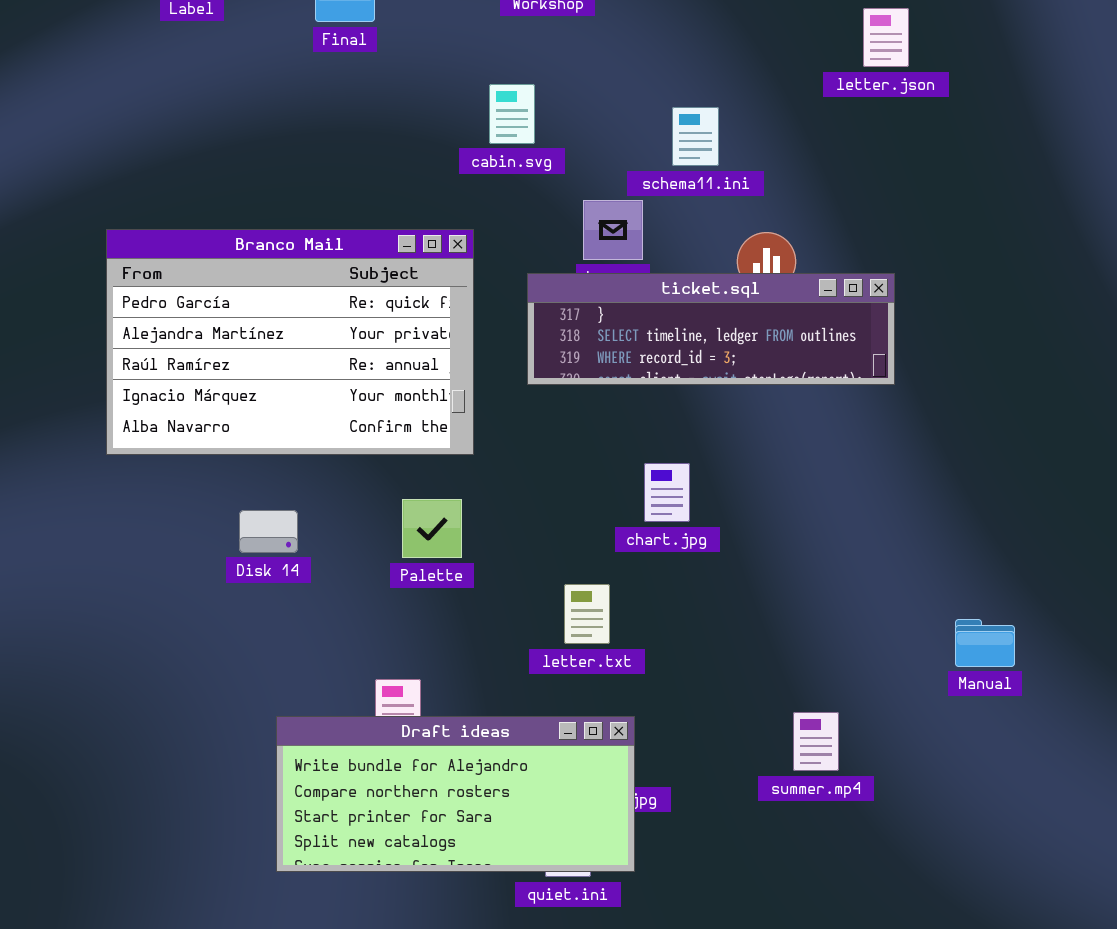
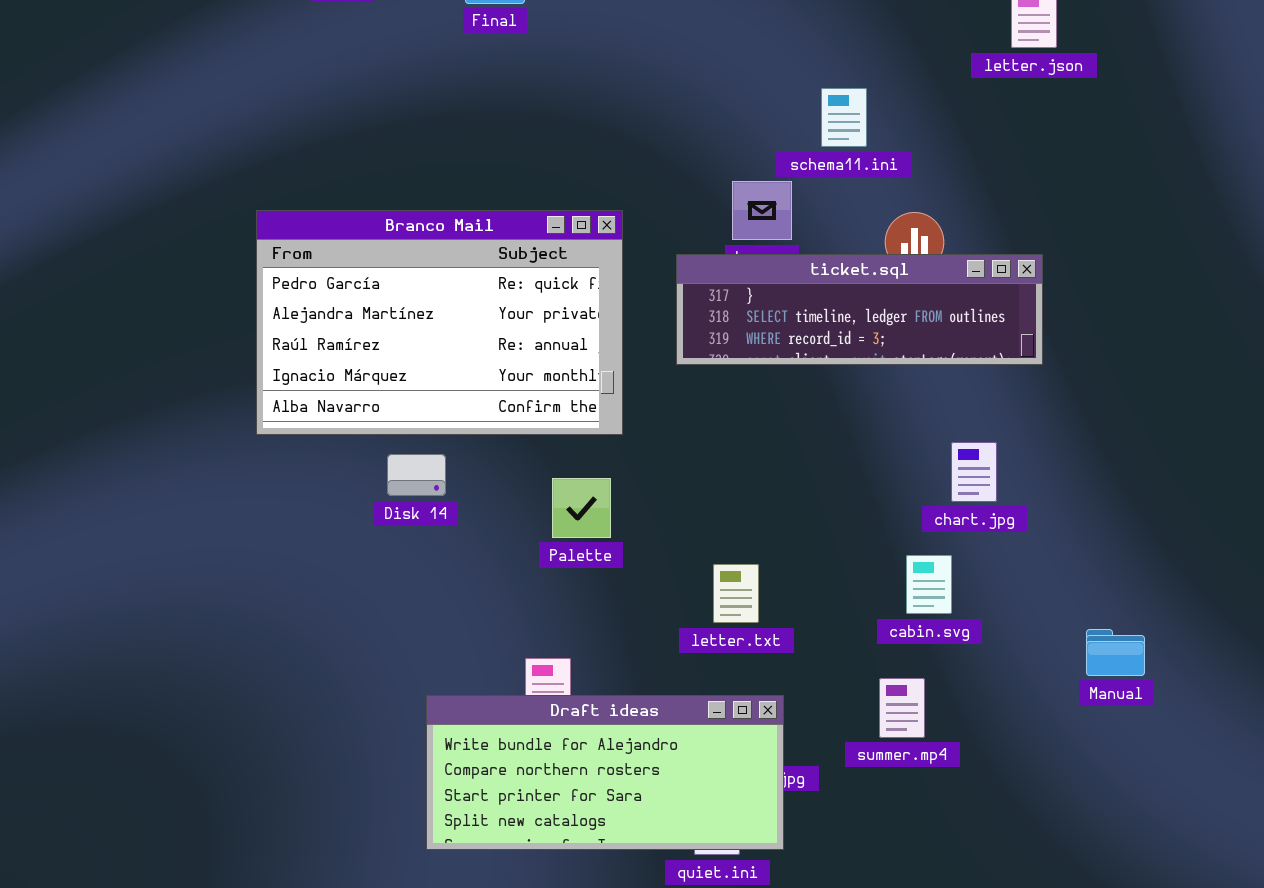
cabin.svg: [489,84,535,144] -> [906,555,952,614], moved
chart.jpg: [644,463,690,522] -> [951,442,997,502], moved
Disk 14: [239,510,298,553] -> [387,454,446,496], moved
Manual: [955,619,1015,667] -> [1086,629,1145,676], moved
summer.mp4: [793,712,839,771] -> [879,678,925,738], moved

